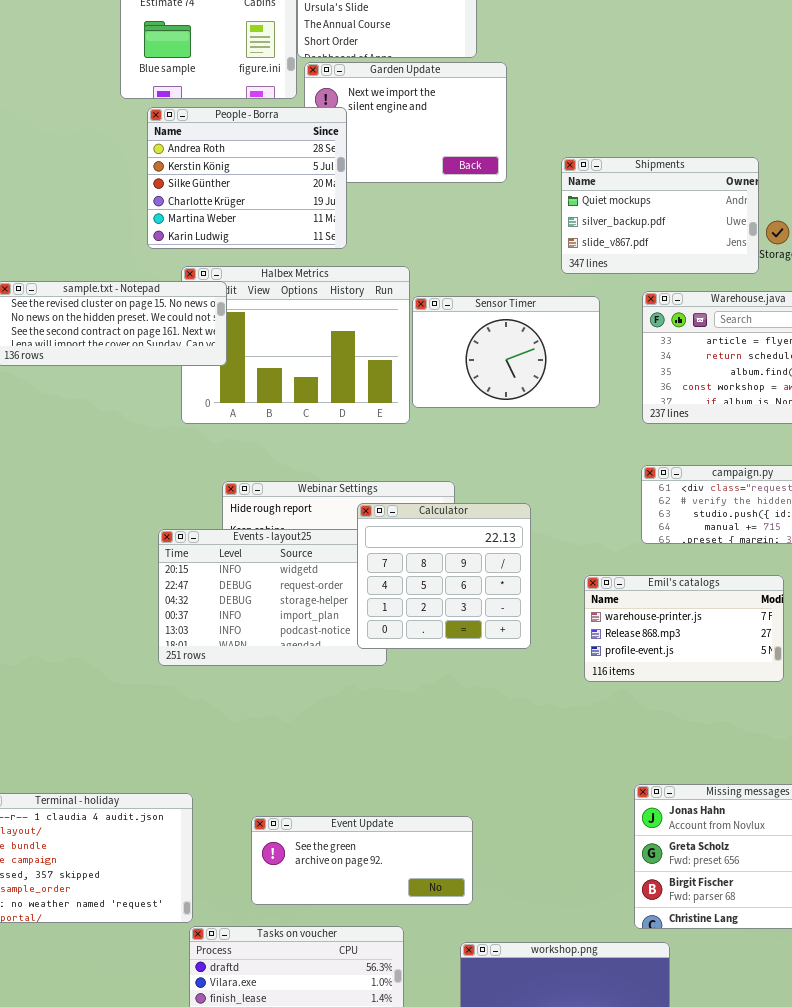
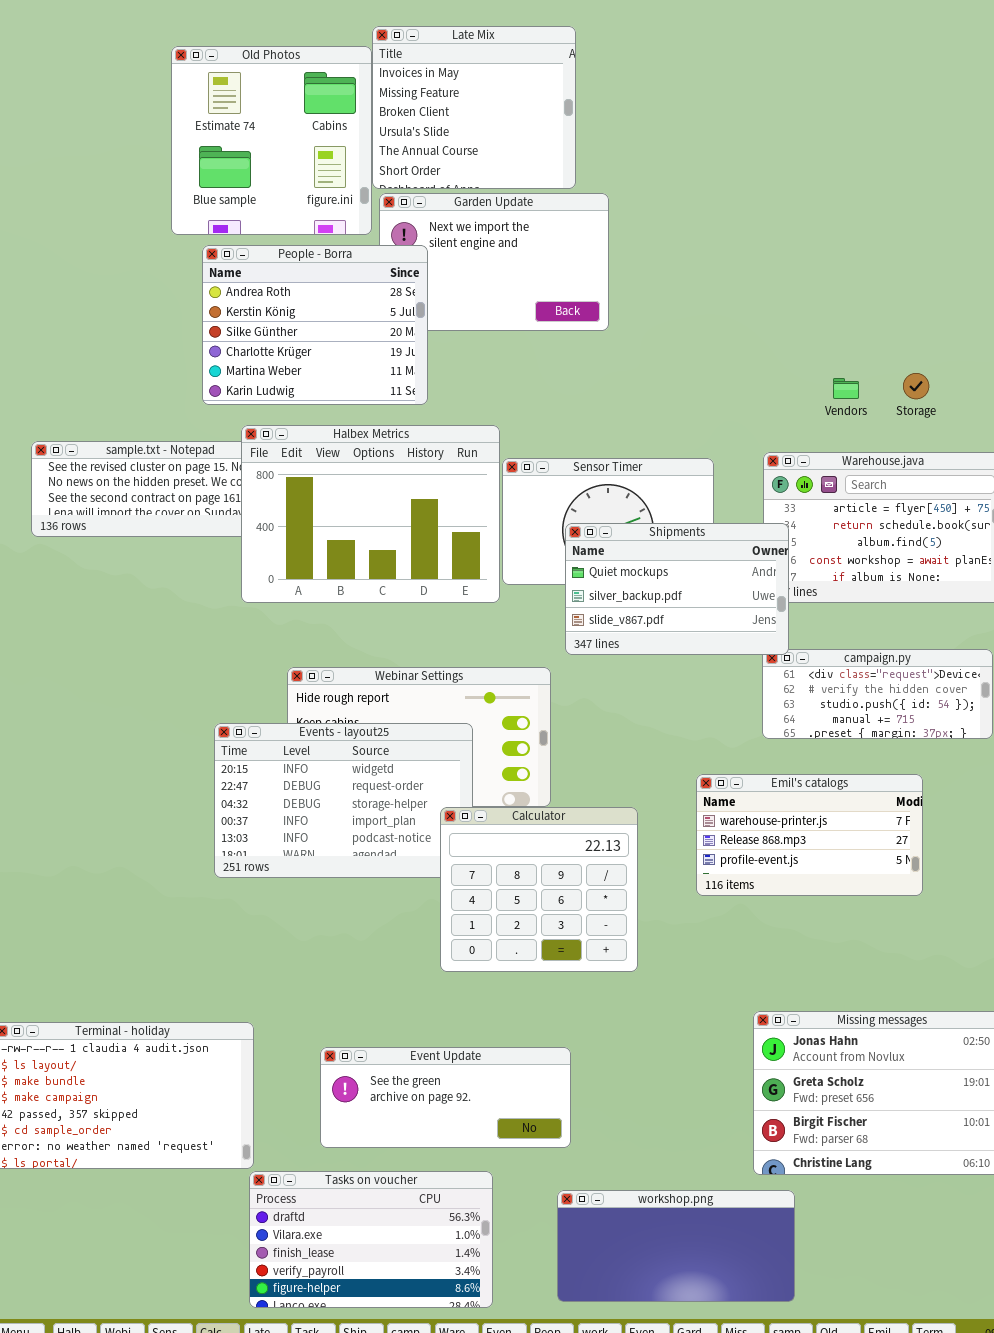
Shipments: [561,157,759,274] -> [565,523,789,655], moved
Halbex Metrics: [181,266,410,424] -> [241,425,500,603], raised
Calculator: [357,503,531,649] -> [440,807,638,972], moved

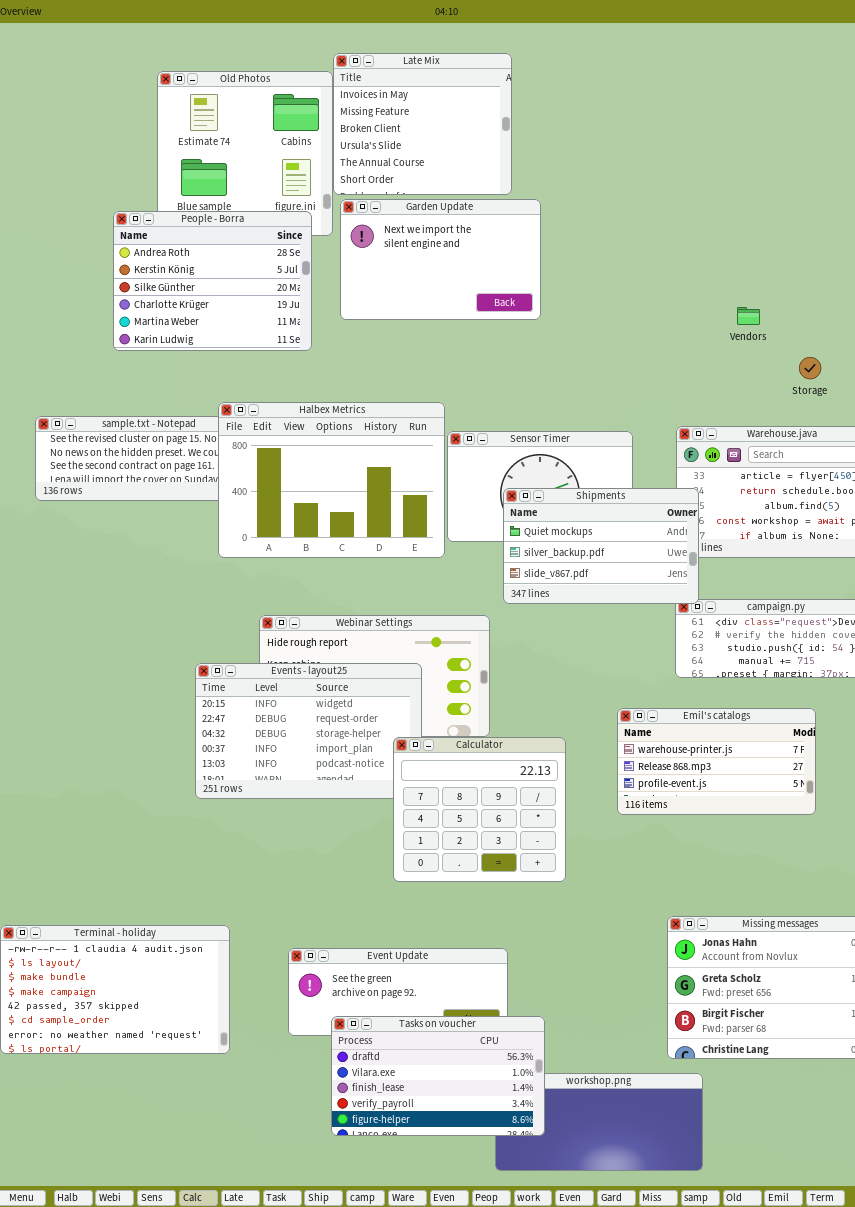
People - Borra: [202,245,428,405] -> [113,211,312,351], moved
Vendors: [833,378,859,399] -> [737,307,760,325], moved
Tasks on voucher: [249,1171,493,1308] -> [331,1016,545,1136], moved

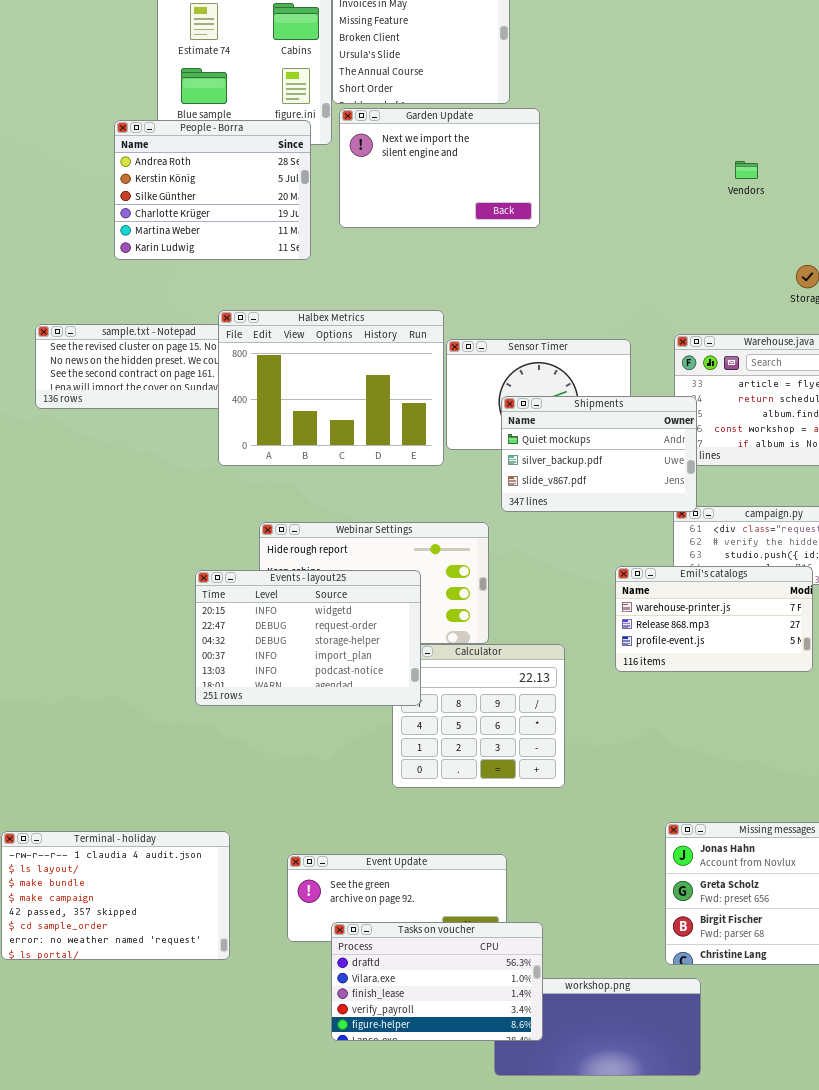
Vendors: [737,307,760,325] -> [735,161,758,179], moved
Events - layout25: [195,663,422,799] -> [195,570,421,706], raised
Emil's catalogs: [617,708,816,815] -> [615,566,813,672], moved

